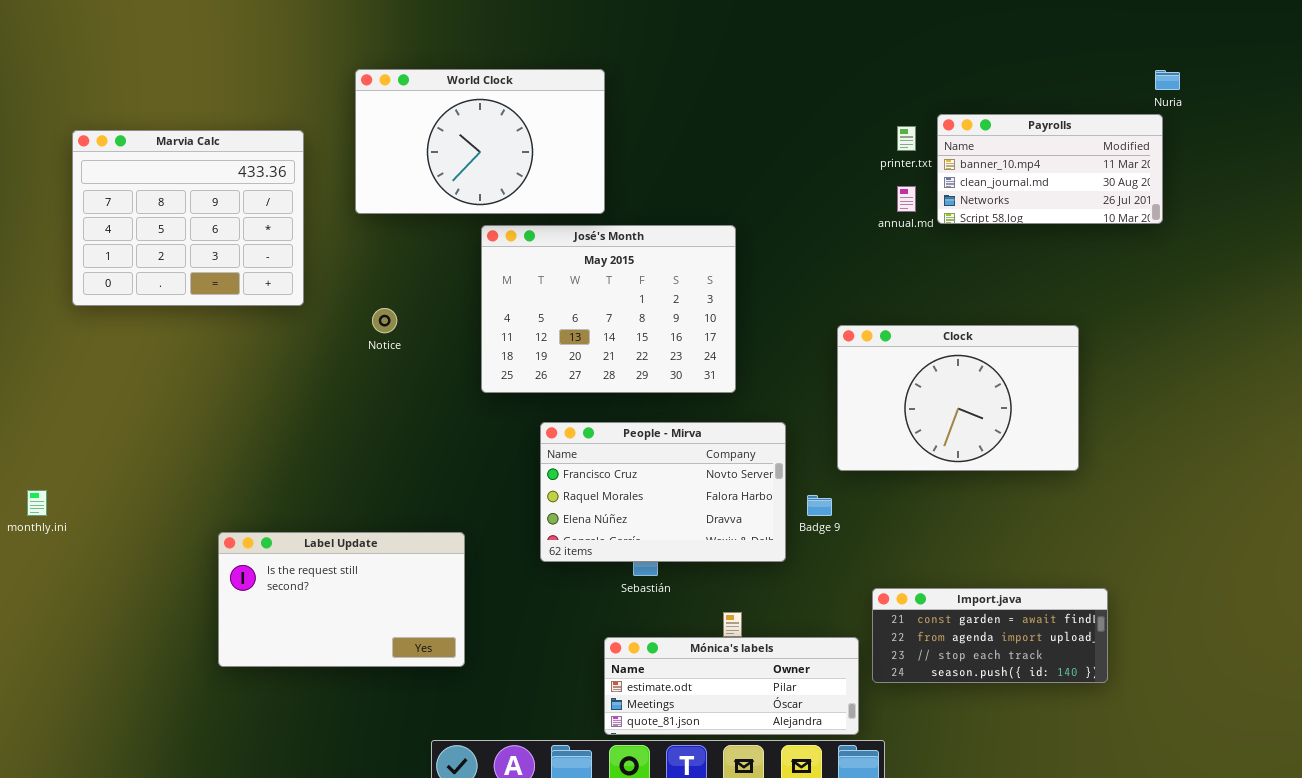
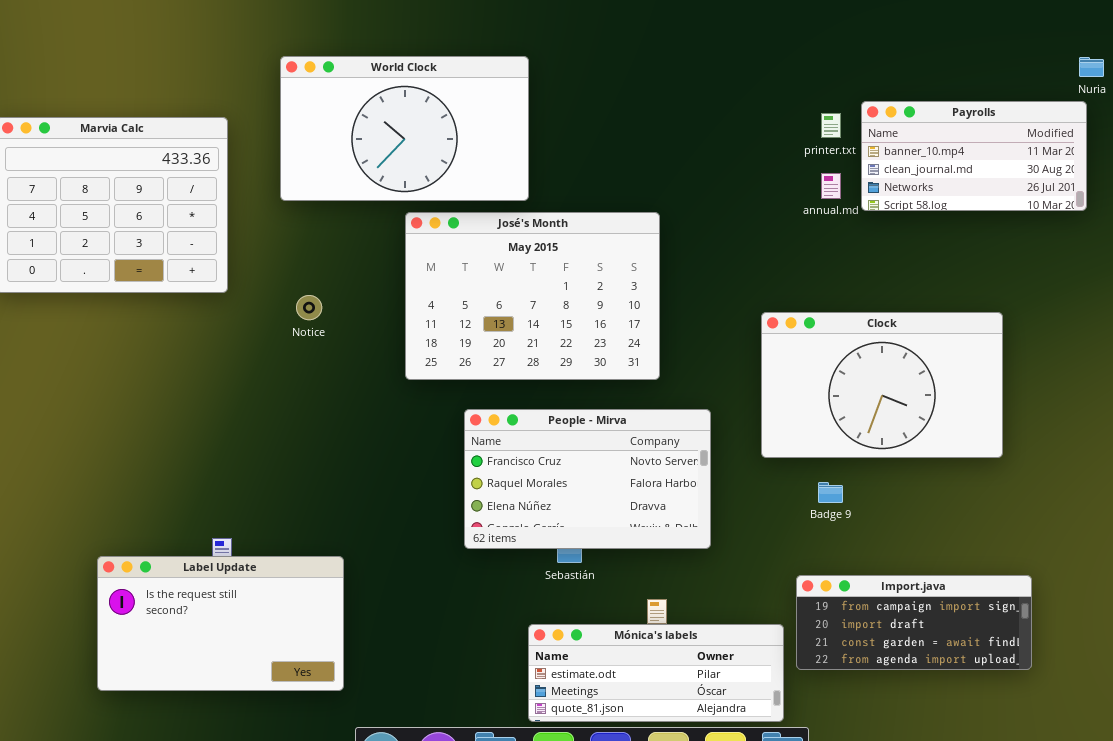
Badge 9: [807,495,832,516] -> [818,482,843,503], moved
Label Update: [218,532,465,667] -> [97,556,344,691], moved
Import.java: [872,588,1108,683] -> [796,575,1032,670], scrolled up 2 rows

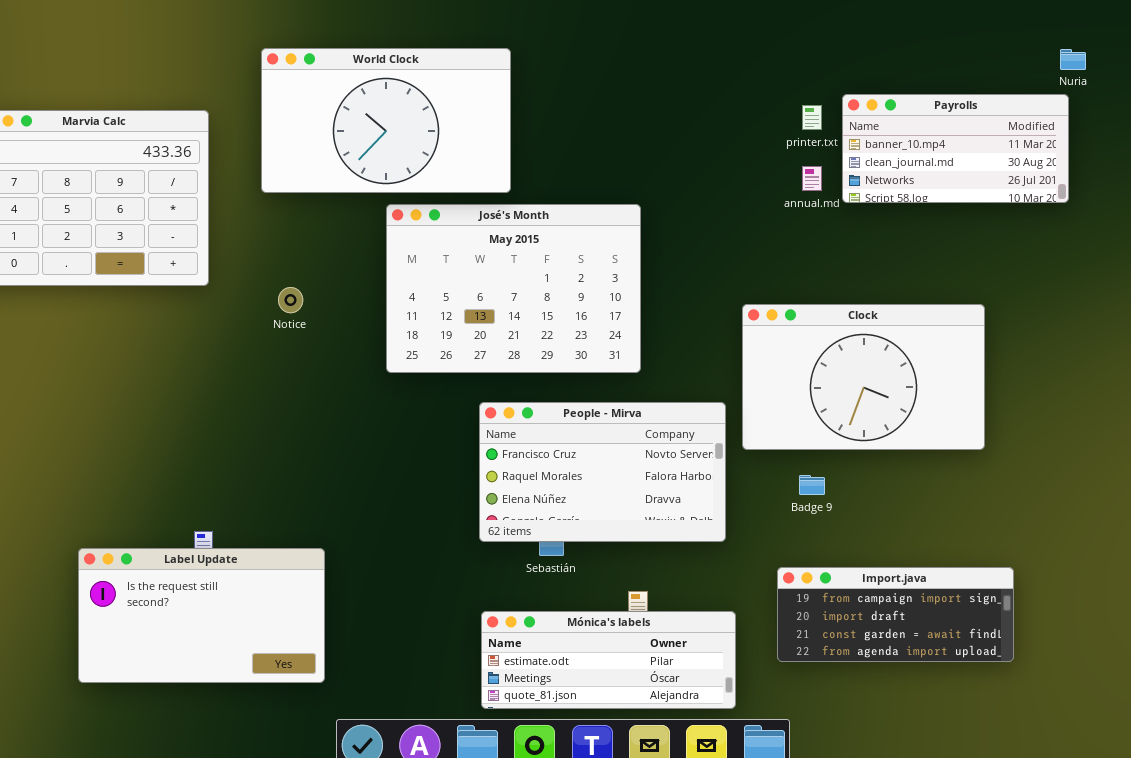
People - Mirva: [464,409,711,549] -> [479,402,726,542], moved
Mónica's labels: [528,624,784,722] -> [481,611,736,709], moved

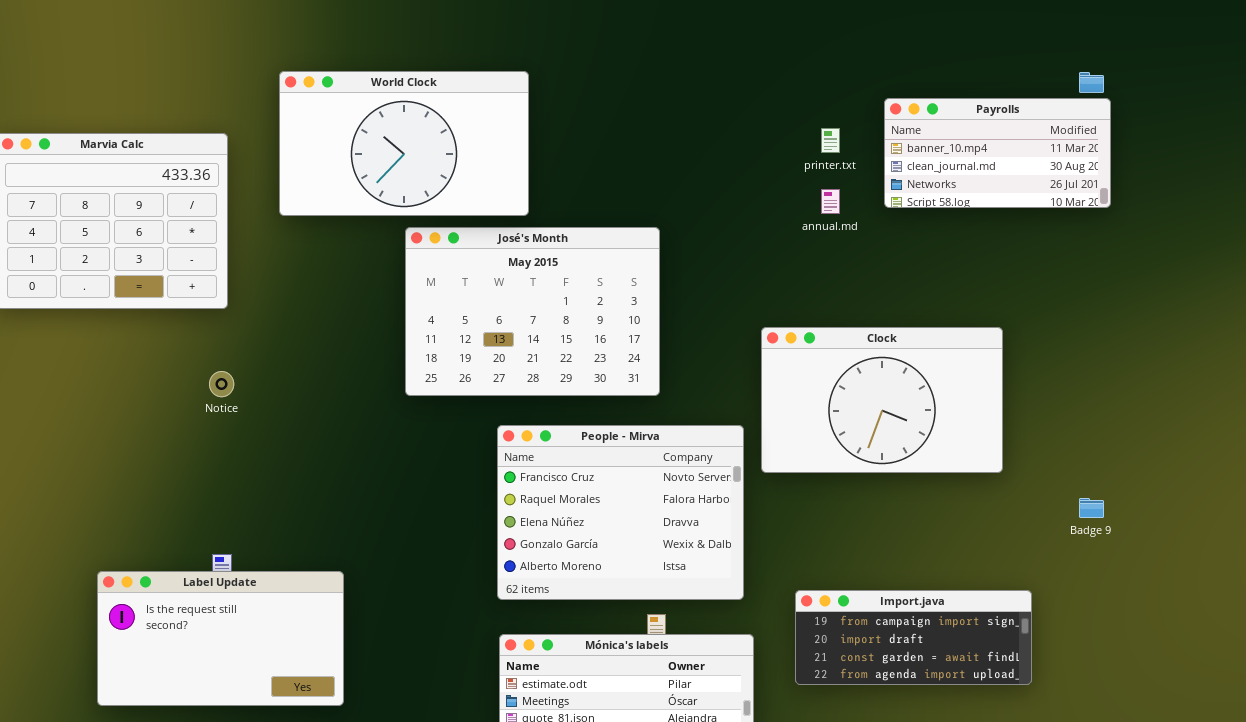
Payrolls: [842,94,1069,203] -> [884,98,1111,208], moved
Notice: [278,287,303,313] -> [209,371,234,397], moved
People - Mirva: [479,402,726,542] -> [497,425,744,600], resized
Badge 9: [799,475,825,495] -> [1079,498,1104,518], moved

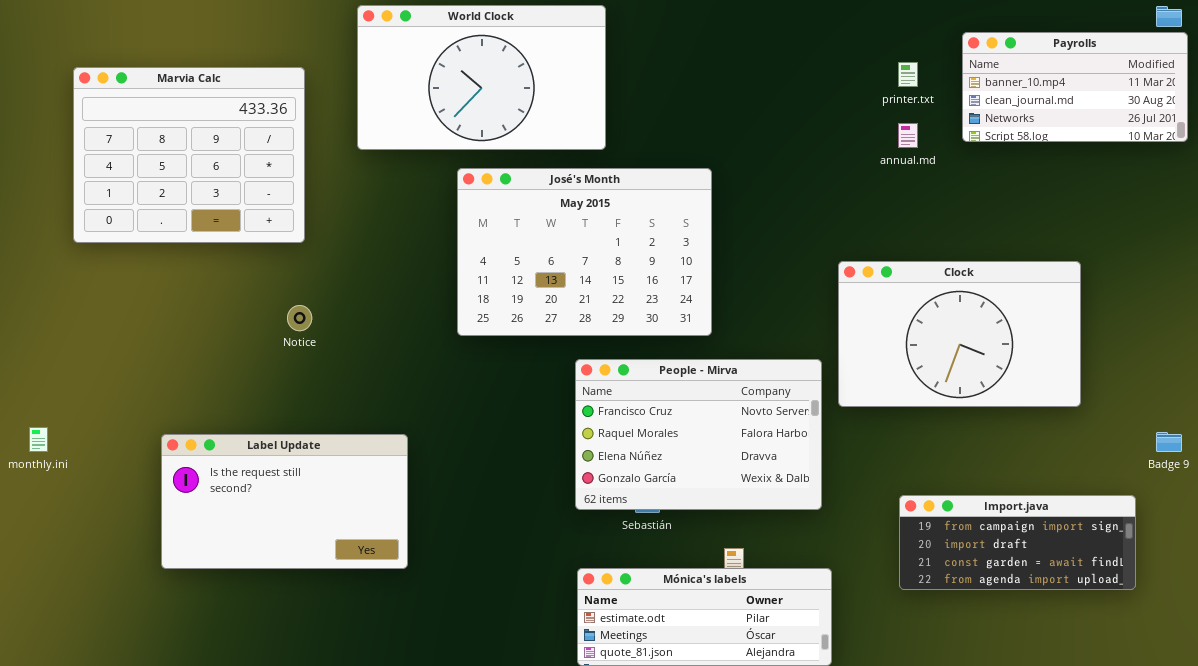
José's Month: [405,227,660,396] -> [457,168,712,336], moved
People - Mirva: [497,425,744,600] -> [575,359,822,510], resized
Label Update: [97,571,344,706] -> [161,434,408,569], moved
Import.java: [795,590,1032,685] -> [899,495,1136,590], moved

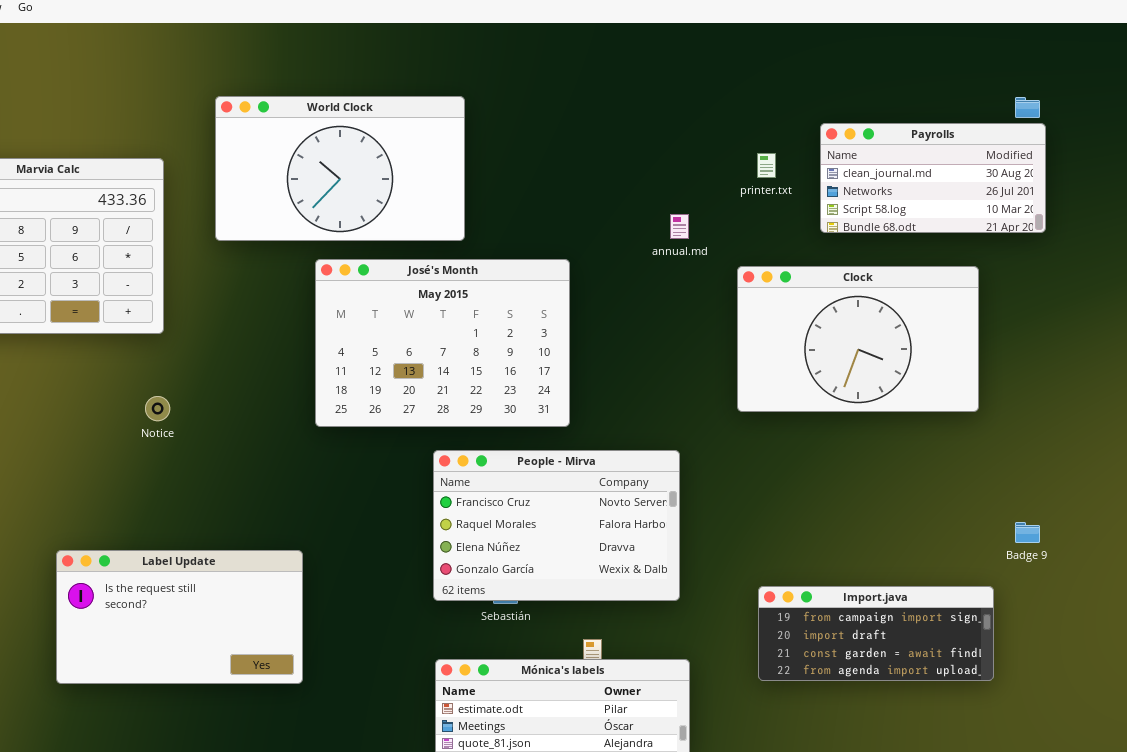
Payrolls: [962,32,1188,142] -> [820,123,1046,233], scrolled down 1 row
annual.md: [898,123,918,148] -> [670,214,689,239], moved
Clock: [838,261,1081,407] -> [737,266,979,412], moved
Label Update: [161,434,408,569] -> [56,550,303,684], moved

